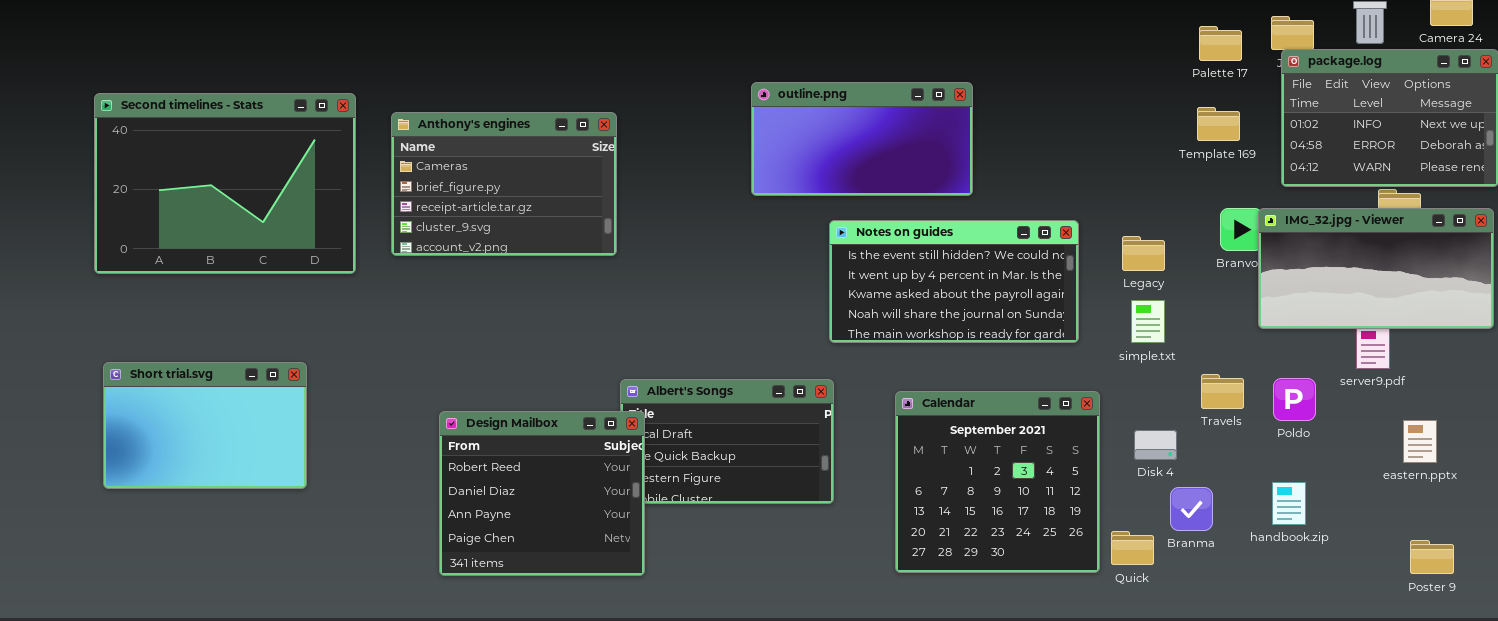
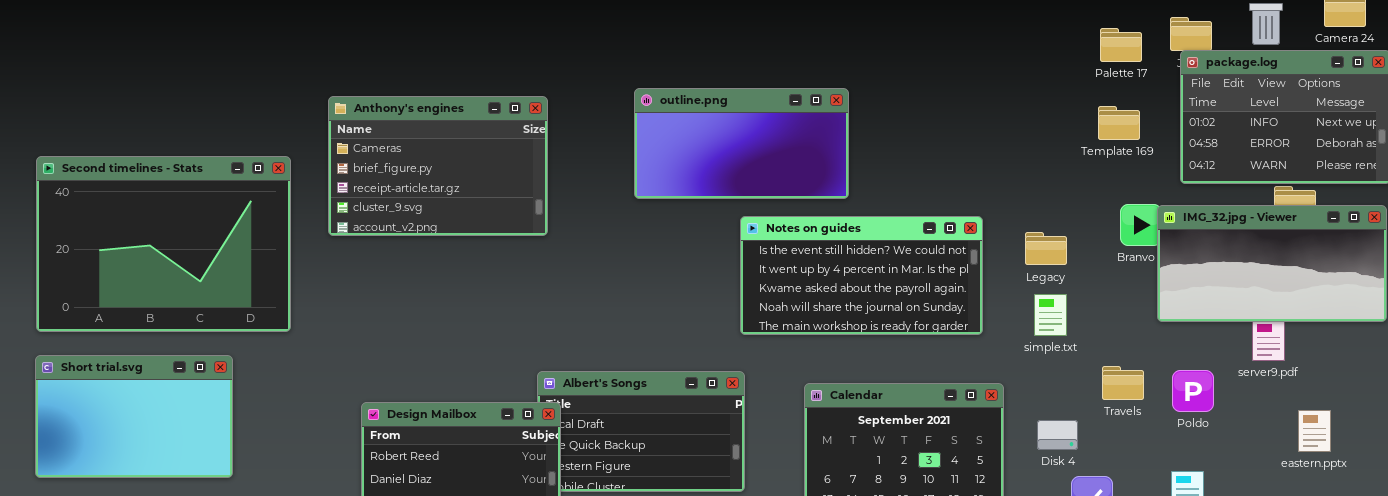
outline.png: [751,82,973,196] -> [634,88,849,199], moved
Second timelines - Stats: [94,93,356,274] -> [36,156,291,332], moved
Anthony's engines: [391,112,617,256] -> [328,96,548,236], moved

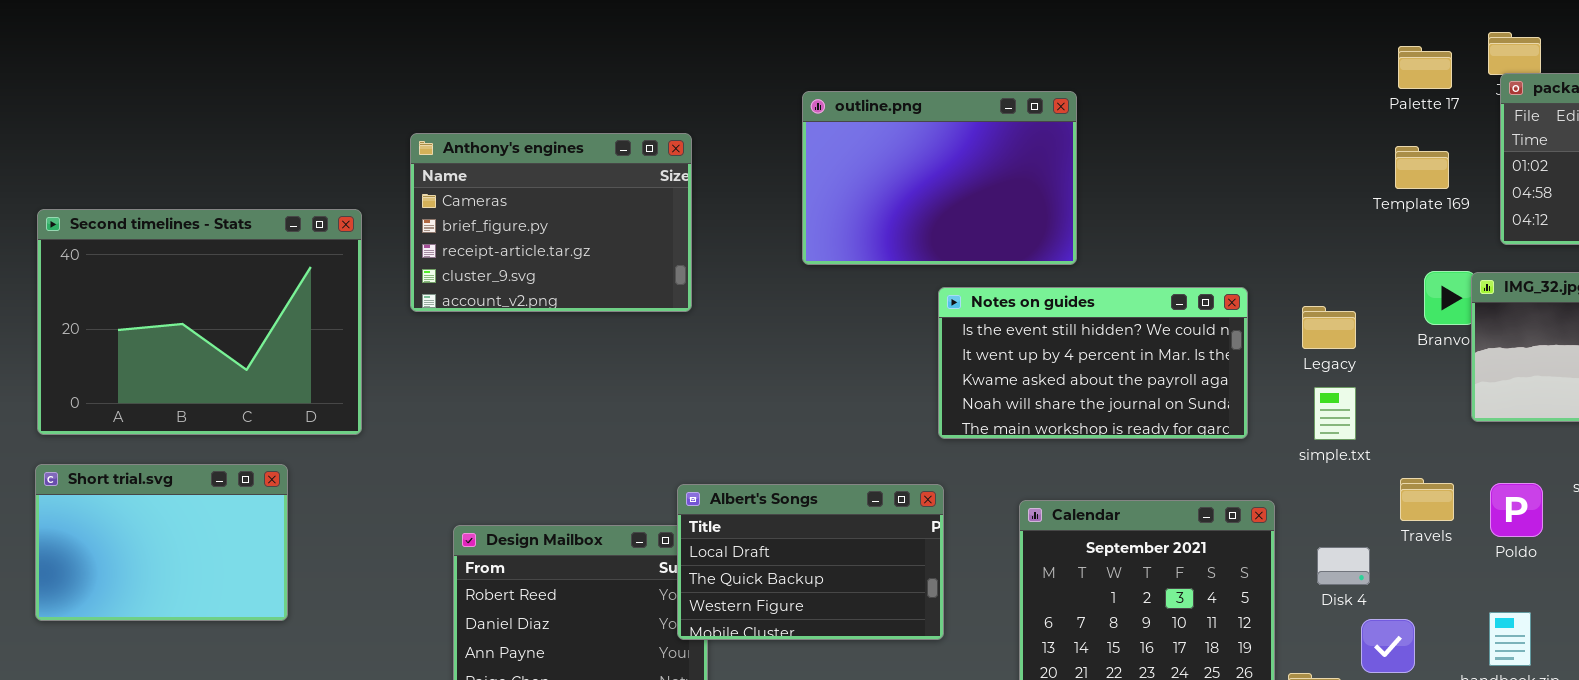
outline.png: [634,88,849,199] -> [802,91,1077,265], resized
Albert's Songs: [537,371,745,492] -> [677,484,944,640], raised

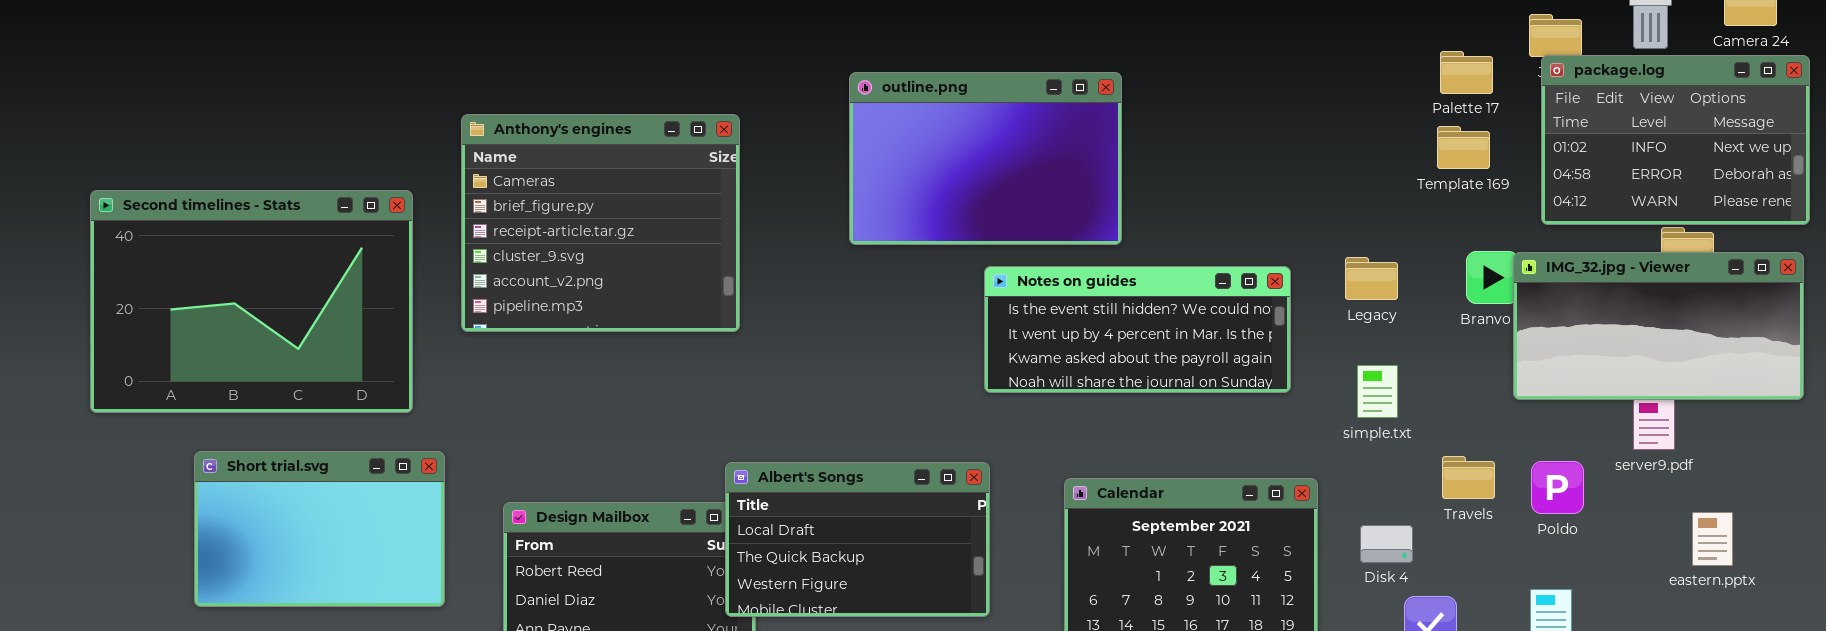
Palette 17: [1398,46,1452,89] -> [1440,51,1493,94], moved
Anthony's engines: [410,133,692,312] -> [461,114,740,332], resized
Notes on guides: [938,287,1248,439] -> [984,266,1291,393], resized
Legacy: [1302,306,1356,349] -> [1345,257,1398,300], moved
Short trial.svg: [35,464,288,621] -> [194,451,445,607], moved

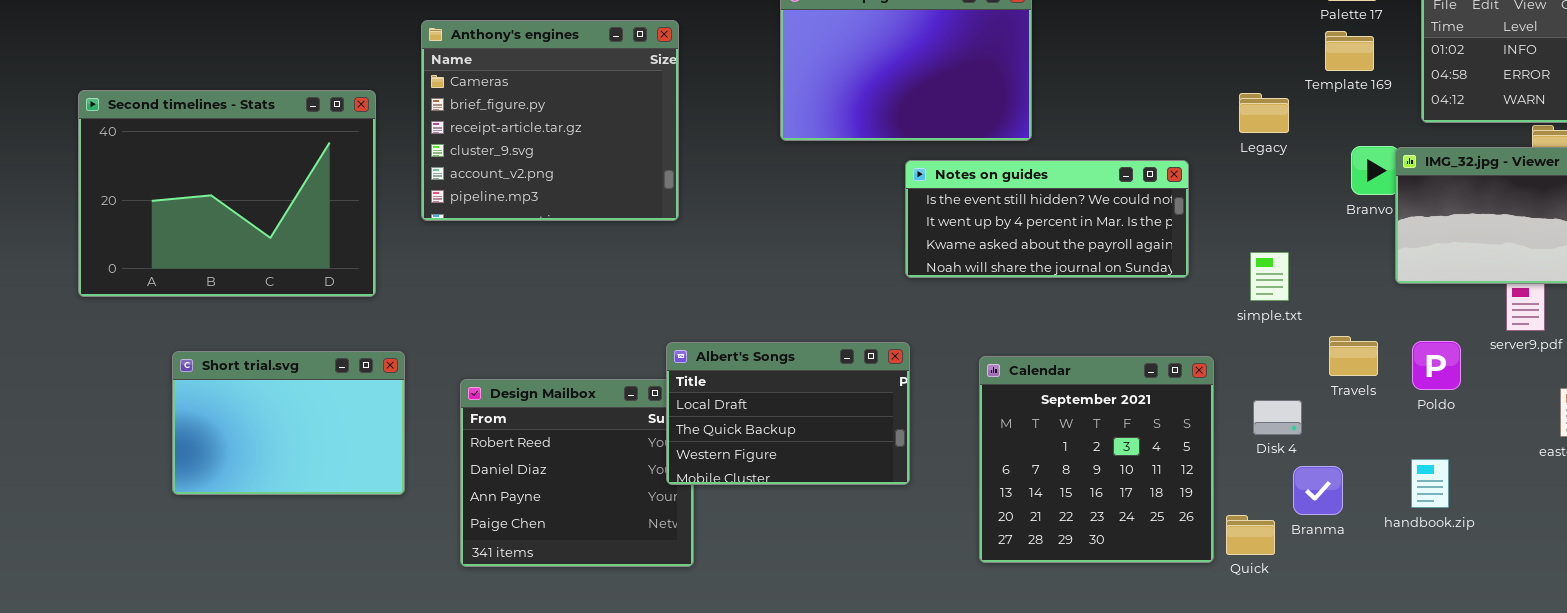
Legacy: [1345,257,1398,300] -> [1239,93,1289,133], moved
Short trial.svg: [194,451,445,607] -> [172,351,405,495], moved

